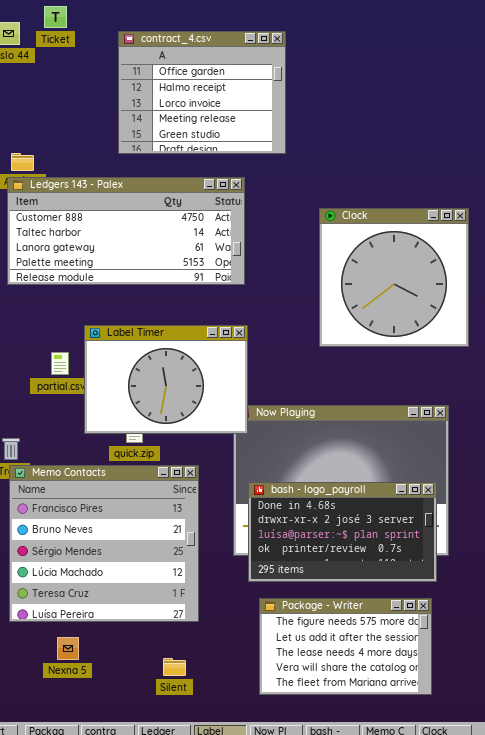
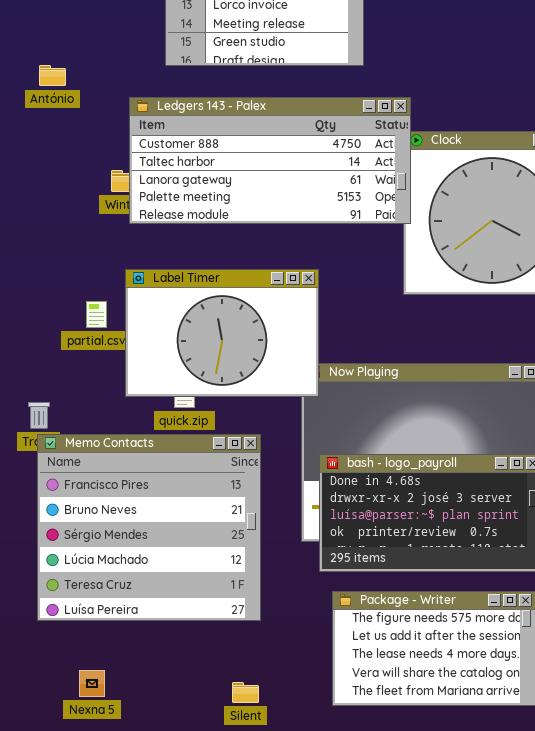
Ledgers 143 - Palex: [7,177,245,285] -> [129,97,411,224], moved
Nexna 5: [57,637,79,660] -> [79,670,105,697], moved
Silent: [163,658,186,676] -> [232,682,259,703], moved

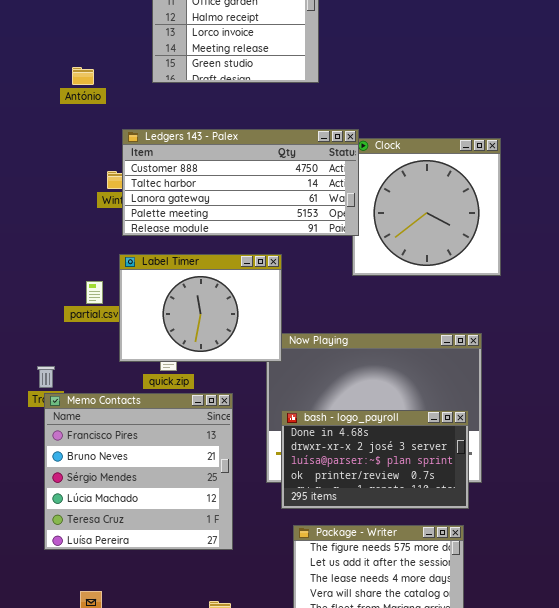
António: [39,65,66,86] -> [72,67,94,85], moved
Ledgers 143 - Palex: [129,97,411,224] -> [122,129,359,236], moved

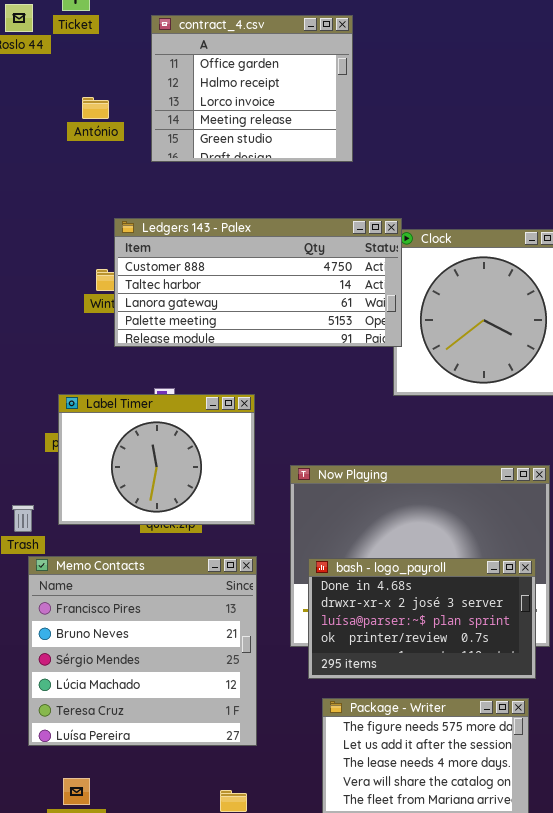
António: [72,67,94,85] -> [82,97,109,119], moved
Label Timer: [119,254,282,362] -> [58,394,255,525], moved
Memo Contacts: [44,393,233,550] -> [28,556,257,746], moved

